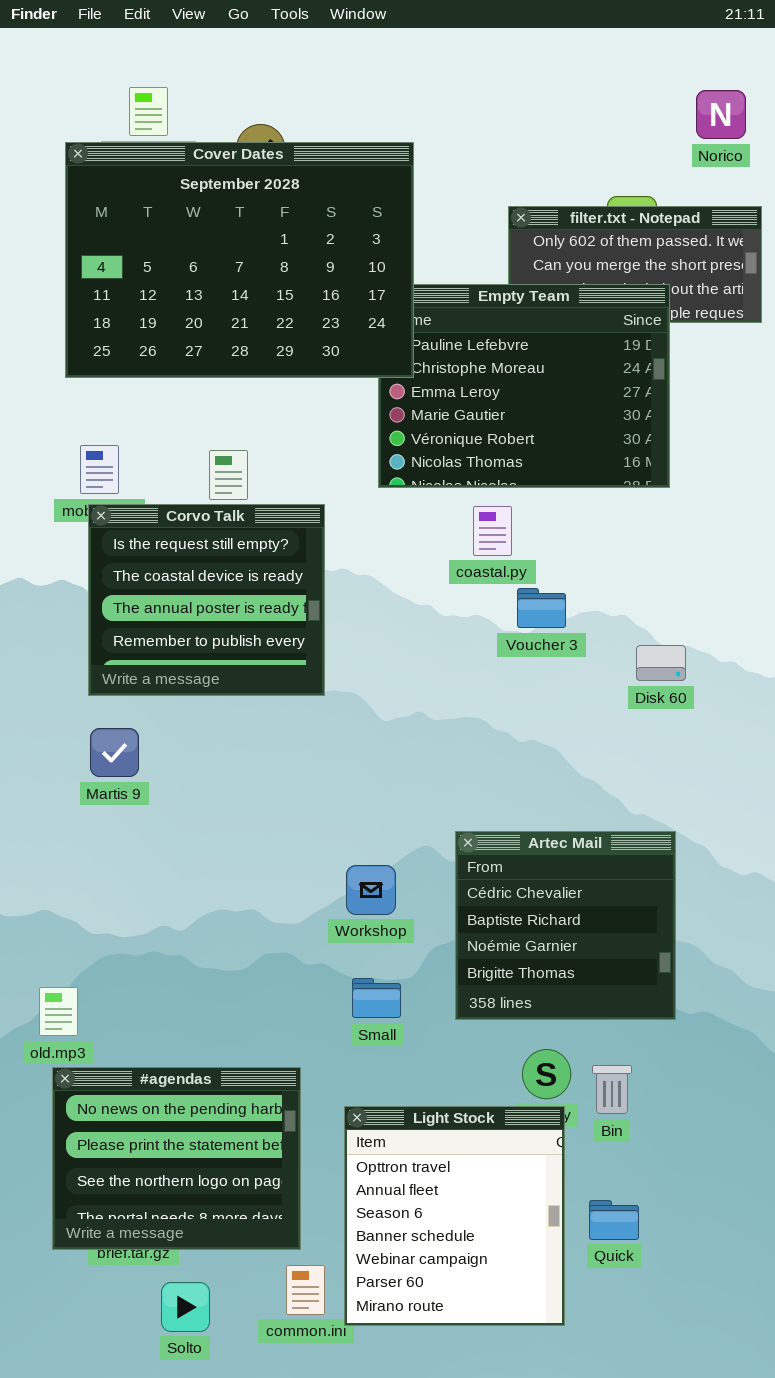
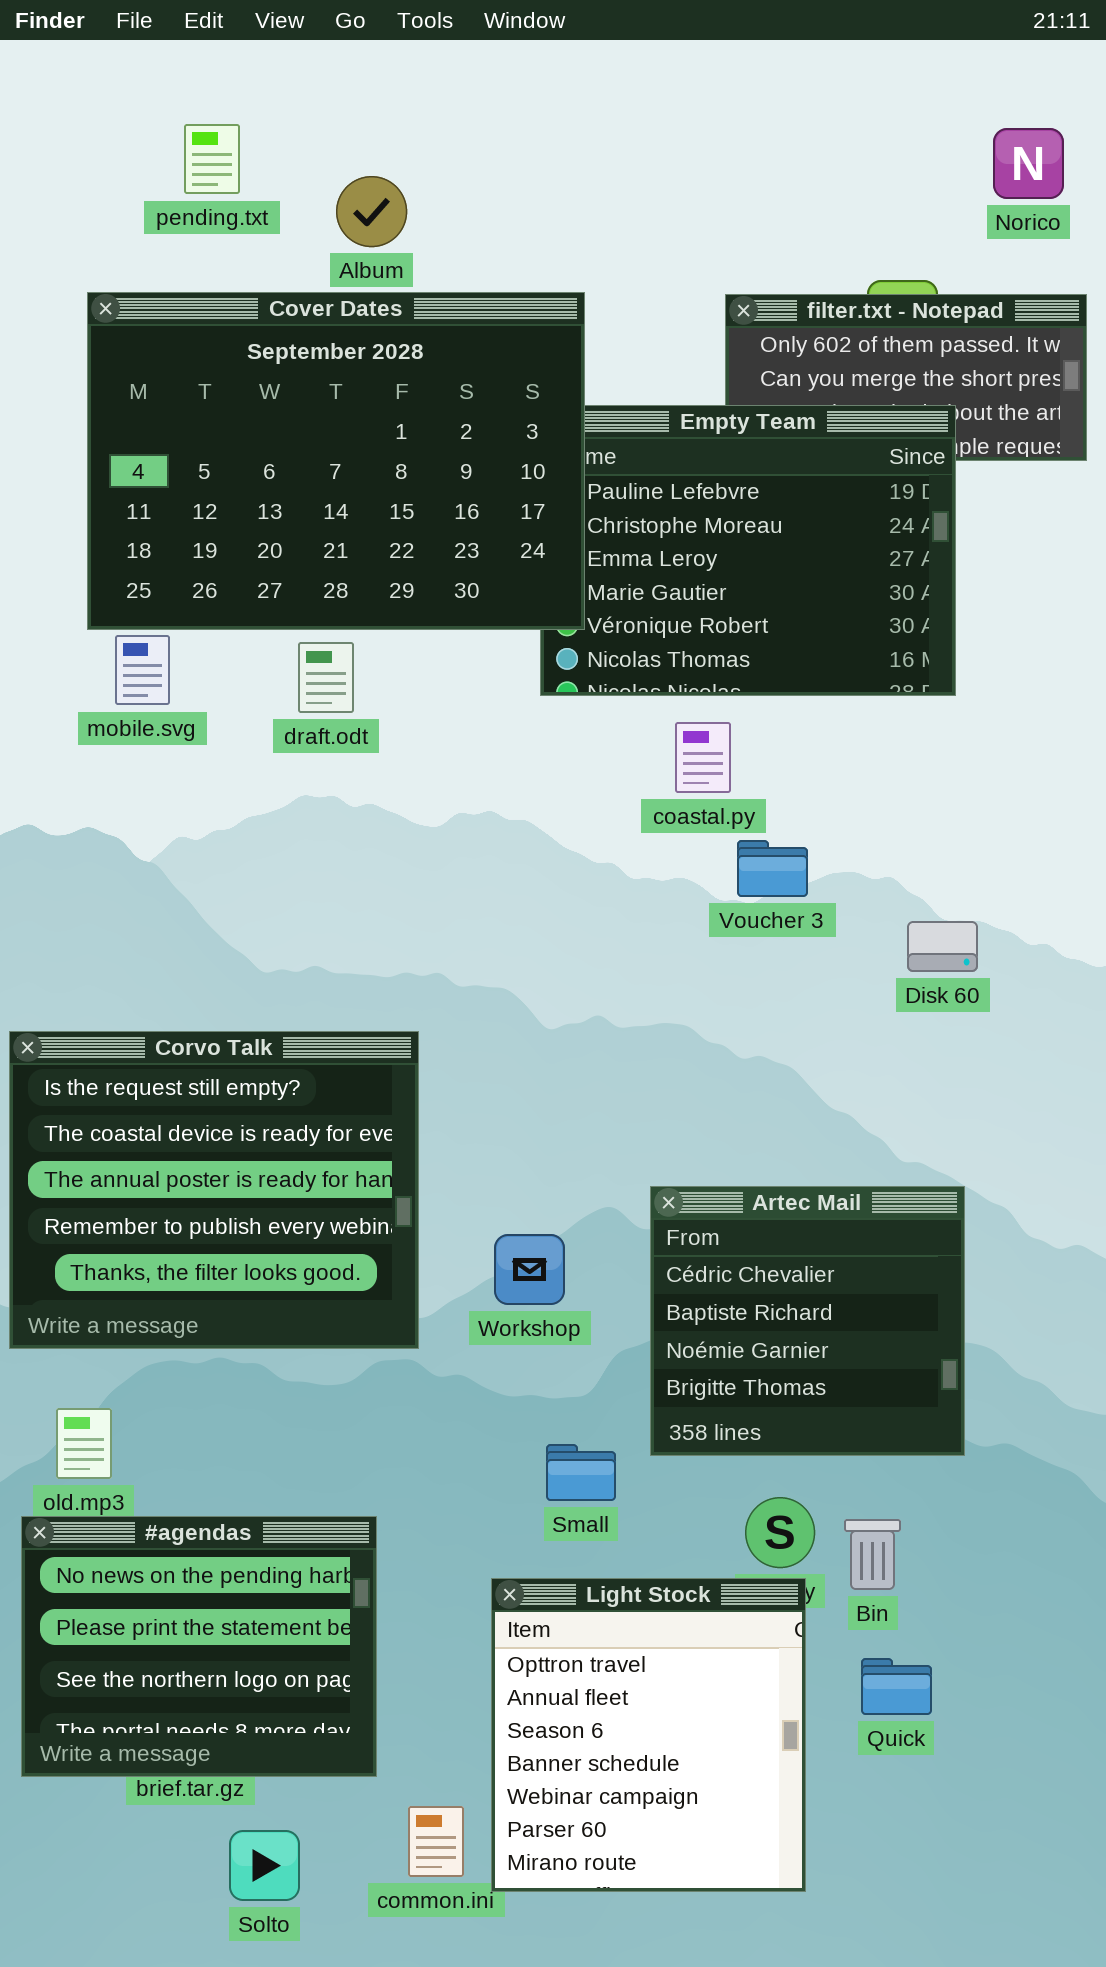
Cover Dates: [65,142,414,378] -> [87,292,585,630], moved
Corvo Talk: [88,504,325,696] -> [9,1031,419,1349], moved, resized
Small: [352,978,401,1018] -> [546,1444,616,1501], moved
#agendas: [52,1067,301,1250] -> [21,1516,377,1777], moved
Quick: [589,1200,639,1240] -> [861,1658,932,1715], moved

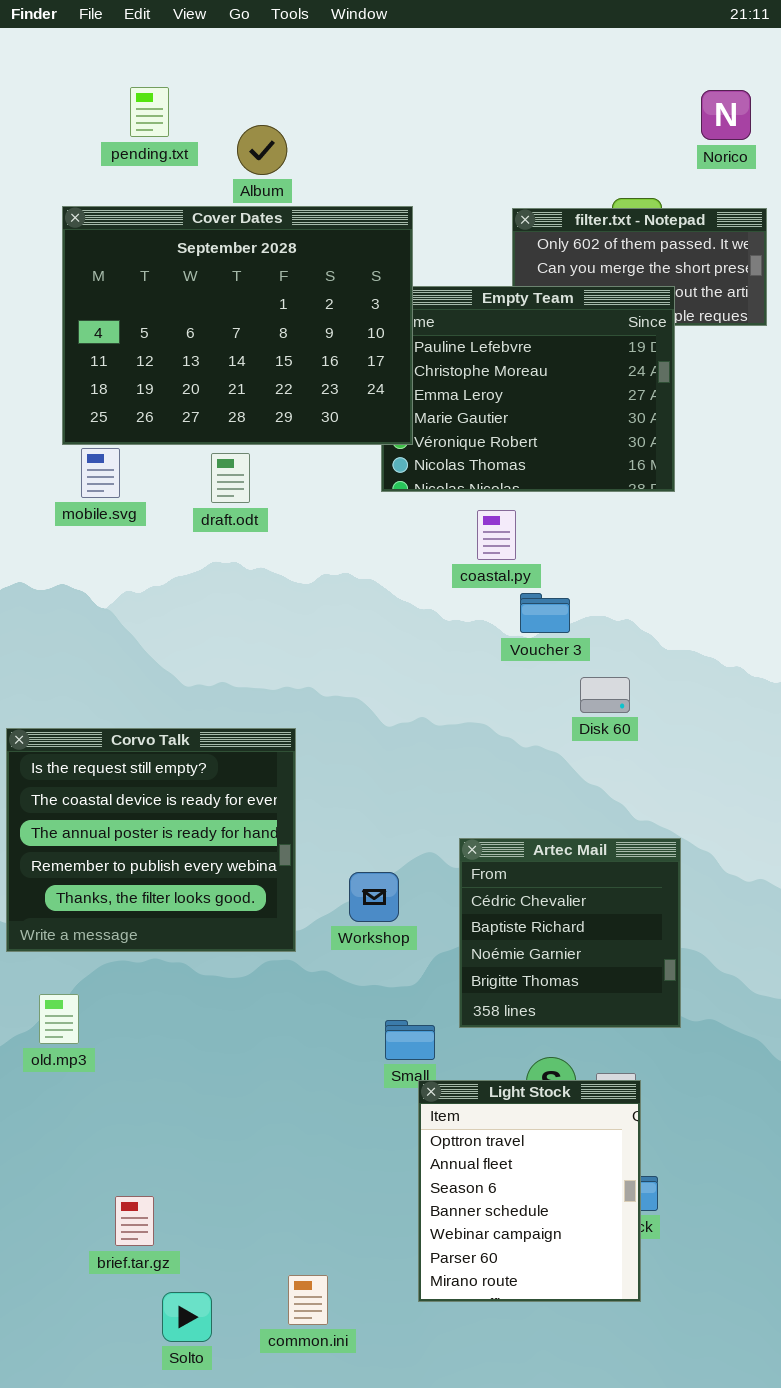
Disk 60: [907,921,978,972] -> [580,677,630,713], moved
#agendas: [21,1516,377,1777] -> none, closed
Light Stock: [491,1578,806,1892] -> [418,1080,641,1302], moved

